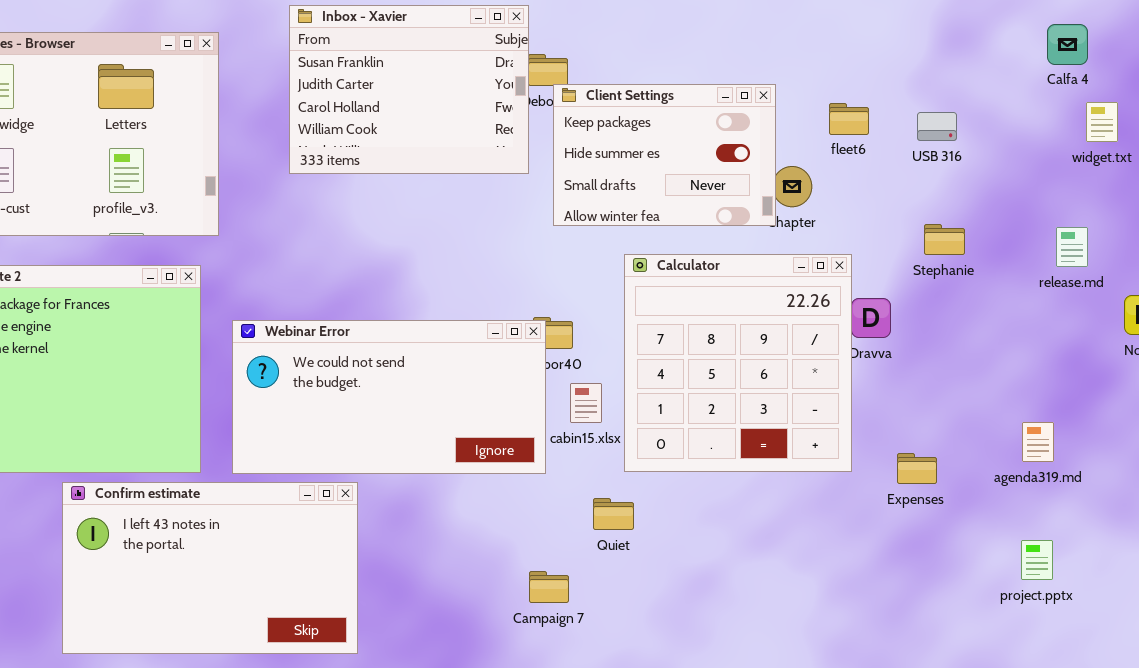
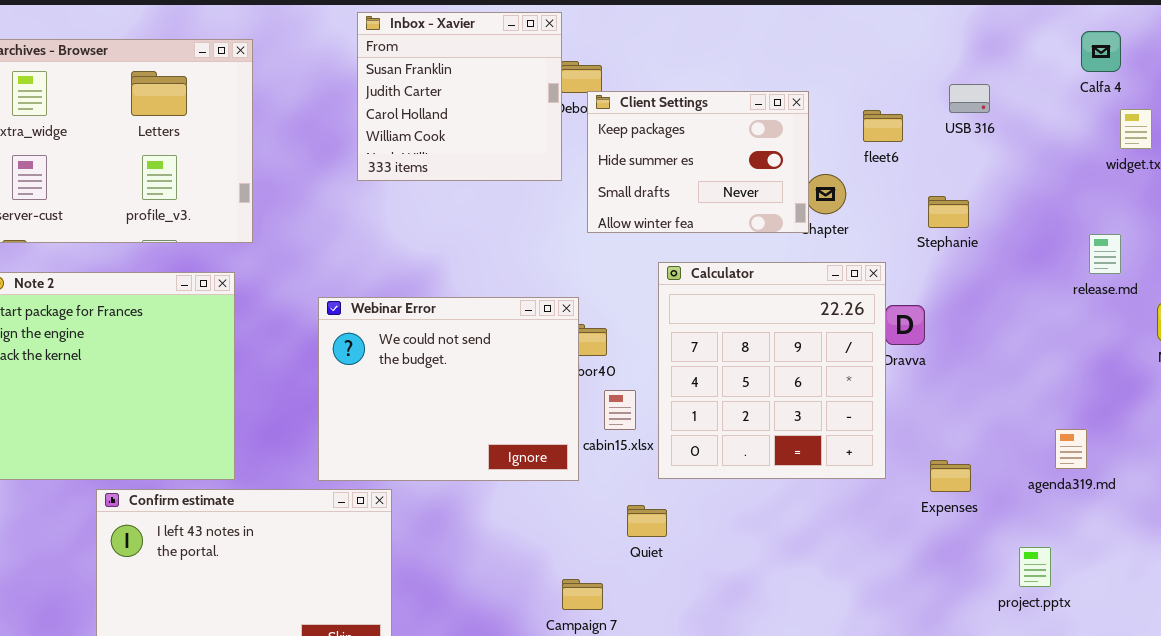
Inbox - Xavier: [289,5,529,174] -> [357,12,562,181], resized
USB 316: [917,112,957,141] -> [949,84,990,113], moved
Stephanie: [924,224,965,255] -> [928,196,969,228], moved
Webinar Error: [232,320,546,474] -> [318,297,579,481], resized
project.pptx: [1021,540,1053,580] -> [1019,547,1051,587], moved

